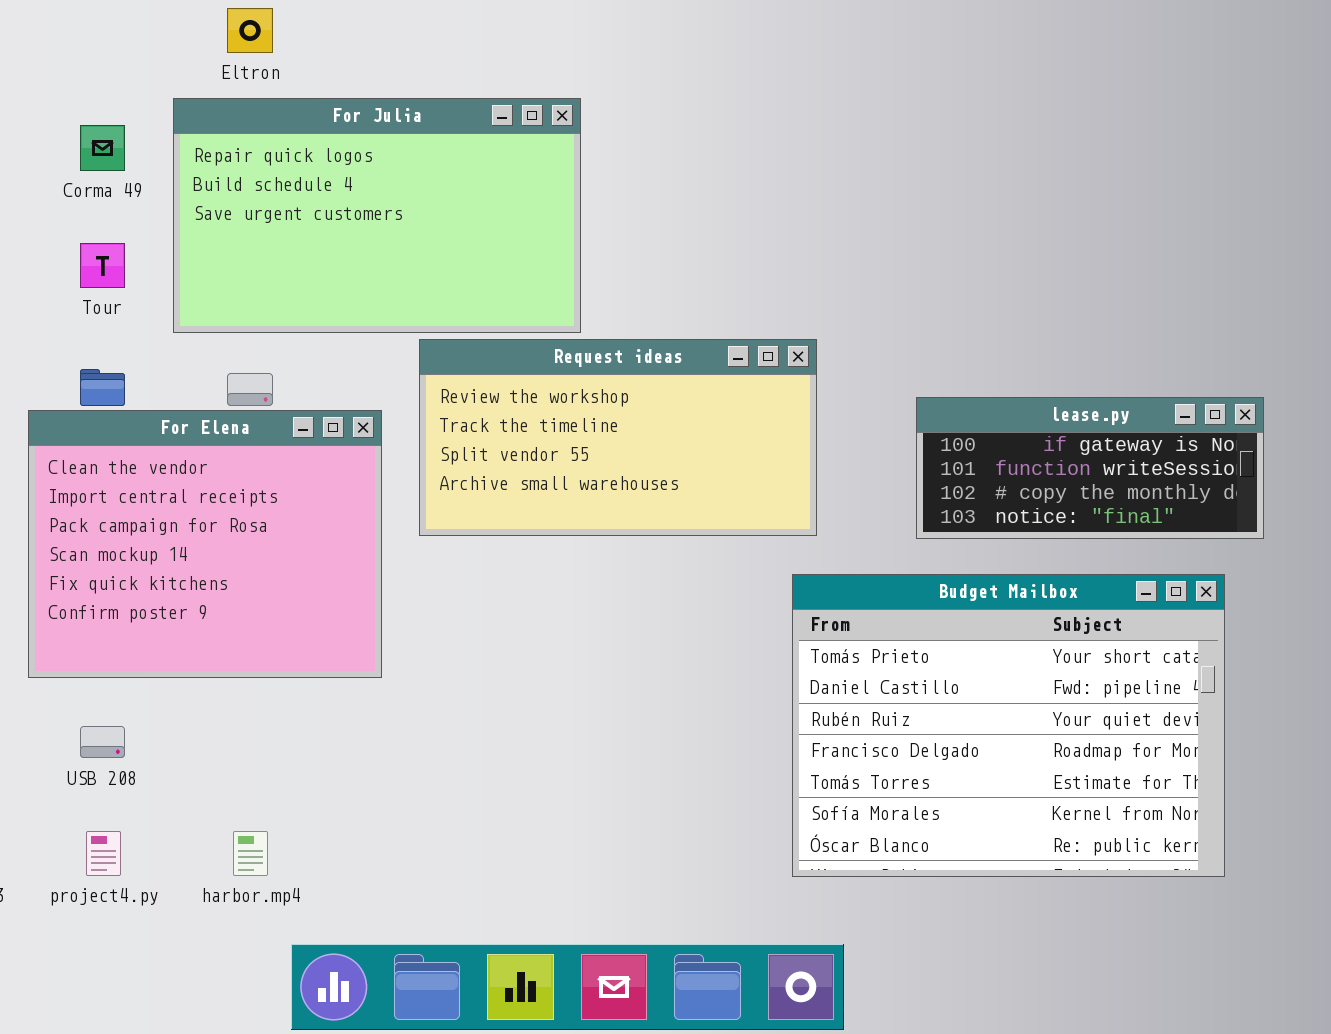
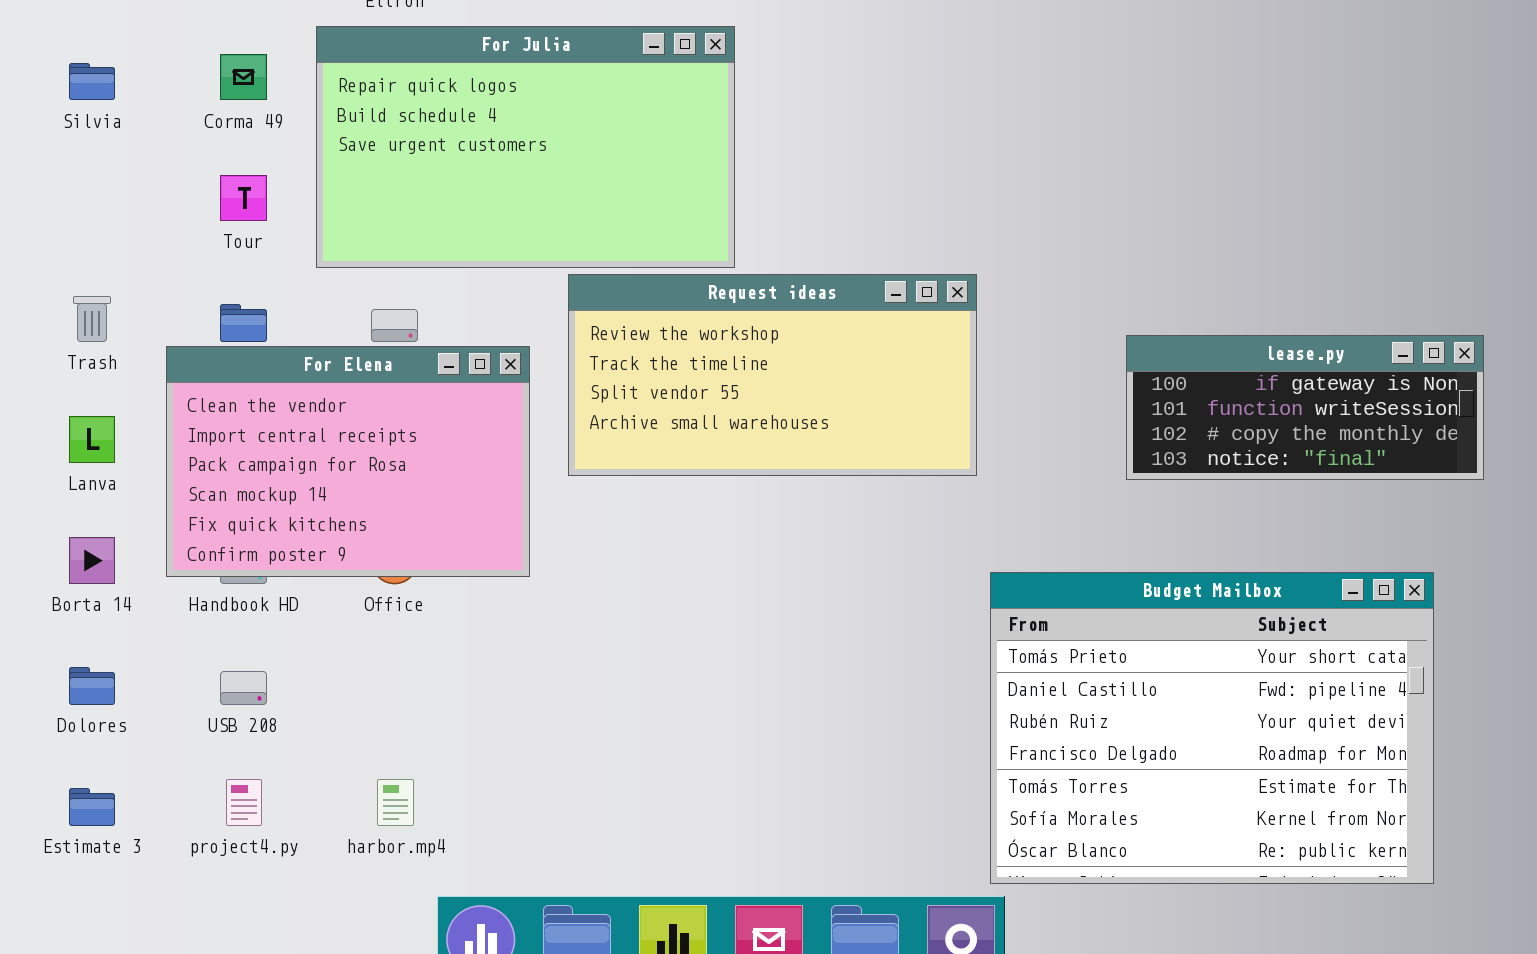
lease.py: [916,397,1264,539] -> [1126,335,1484,480], moved
For Elena: [28,410,382,678] -> [166,346,530,577], resized
Budget Mailbox: [792,574,1225,877] -> [990,572,1434,884], moved

